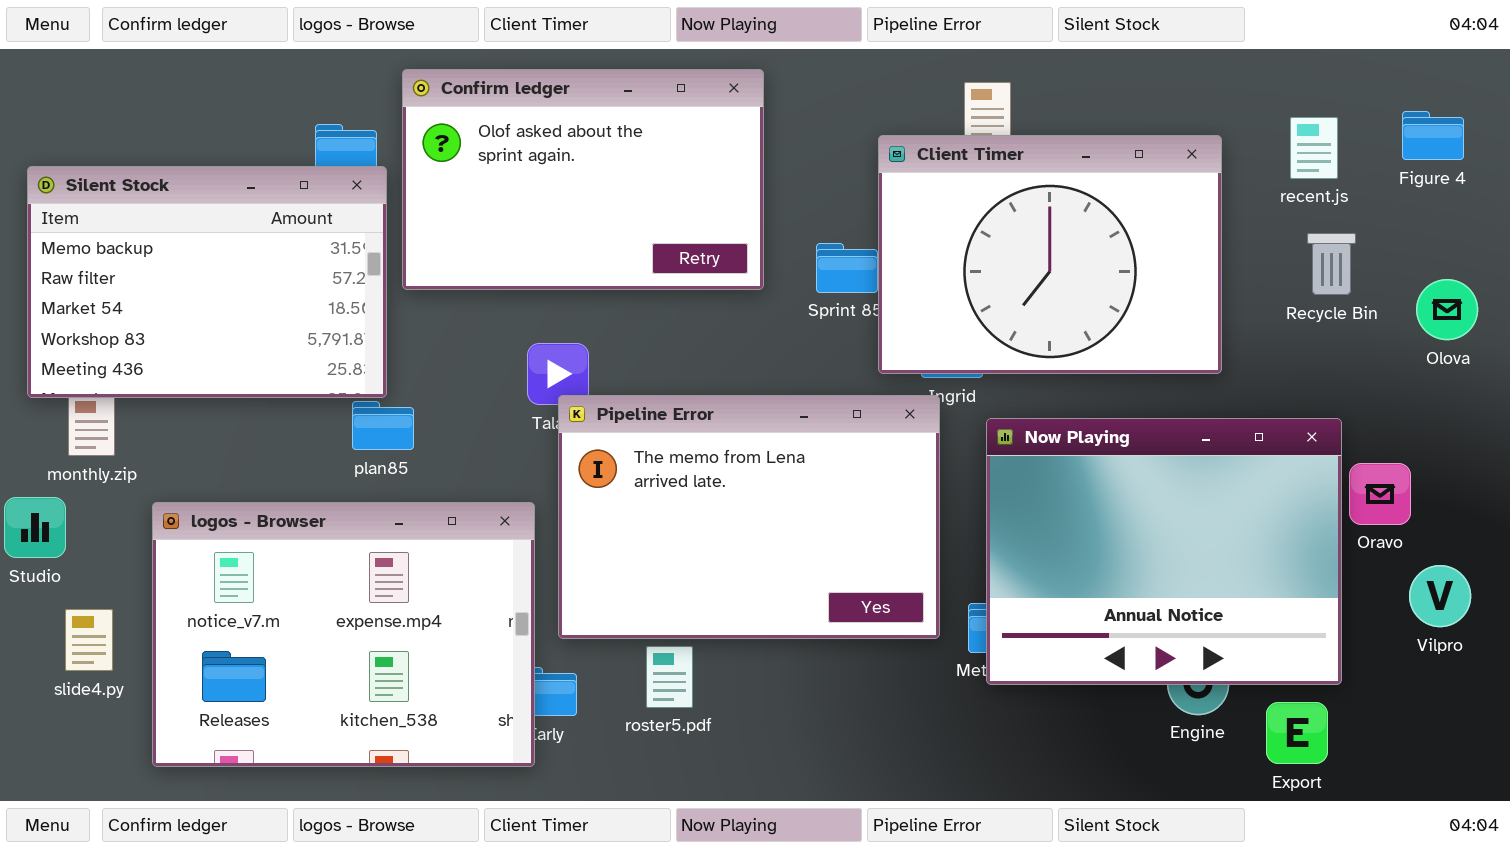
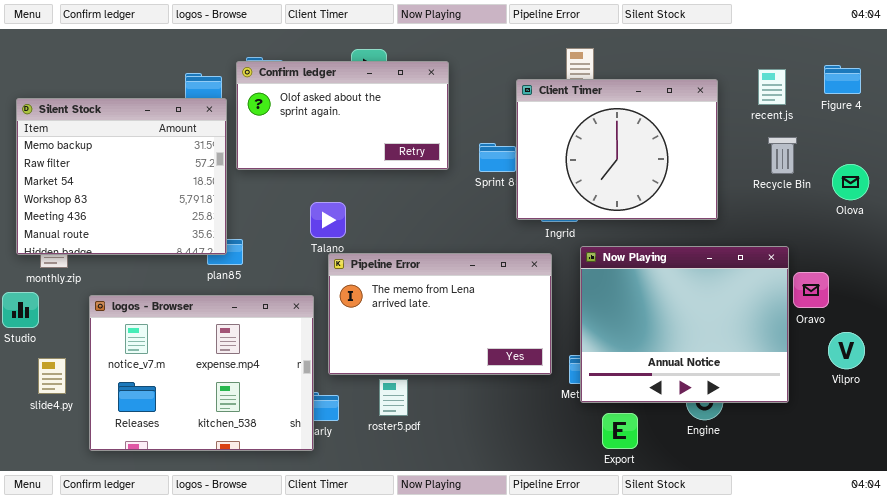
Confirm ledger: [402,69,764,290] -> [236,61,449,170], resized
Silent Stock: [27,166,387,398] -> [16,98,227,255], resized
Pipeline Error: [558,395,940,639] -> [328,253,552,375], resized
Export: [1266,702,1328,764] -> [602,413,638,449], moved

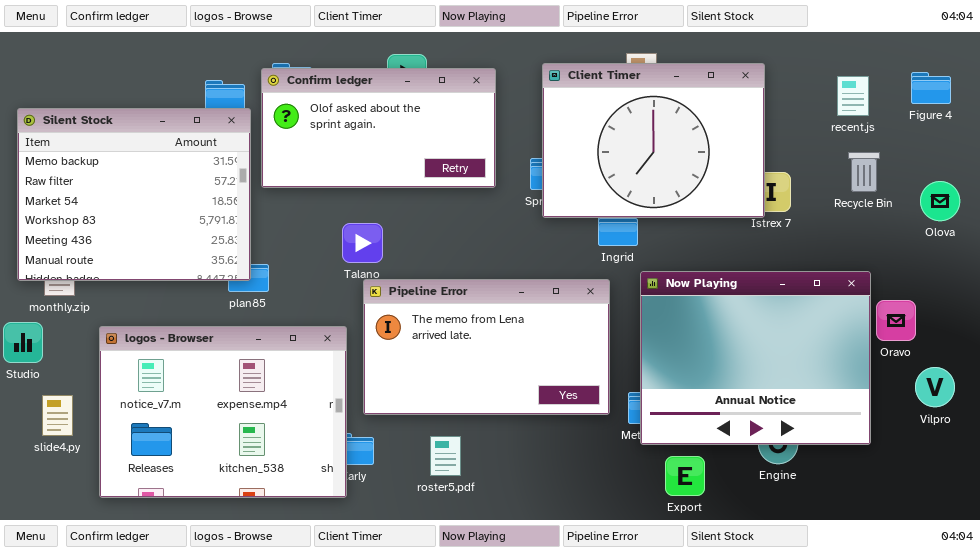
Client Timer: [516,79,718,220] -> [542,63,765,218], moved
roster5.pdf: [379,379,408,416] -> [430,436,461,476], moved

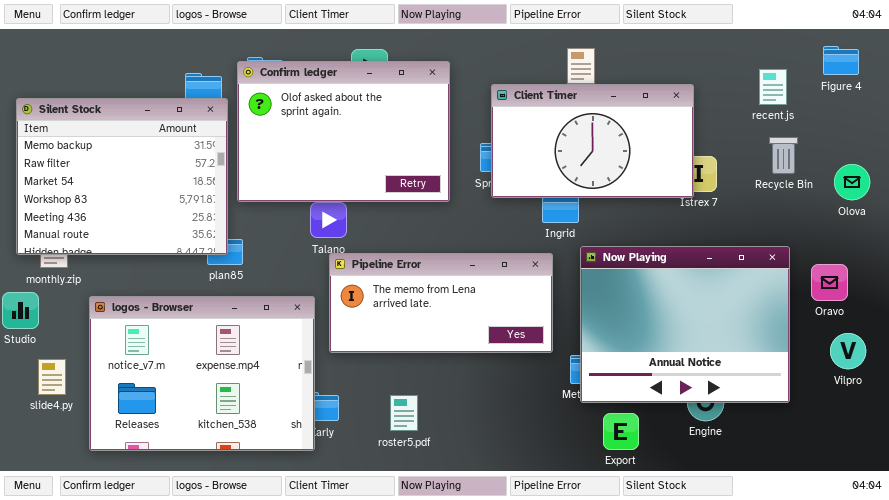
Client Timer: [542,63,765,218] -> [491,84,694,198], resized
Confirm ledger: [261,68,496,188] -> [237,61,450,202], resized
Figure 4: [911,72,951,104] -> [823,46,859,75], moved
Pipeline Error: [363,279,610,415] -> [329,253,553,353], resized
Oravo: [876,300,916,341] -> [811,264,848,301], moved

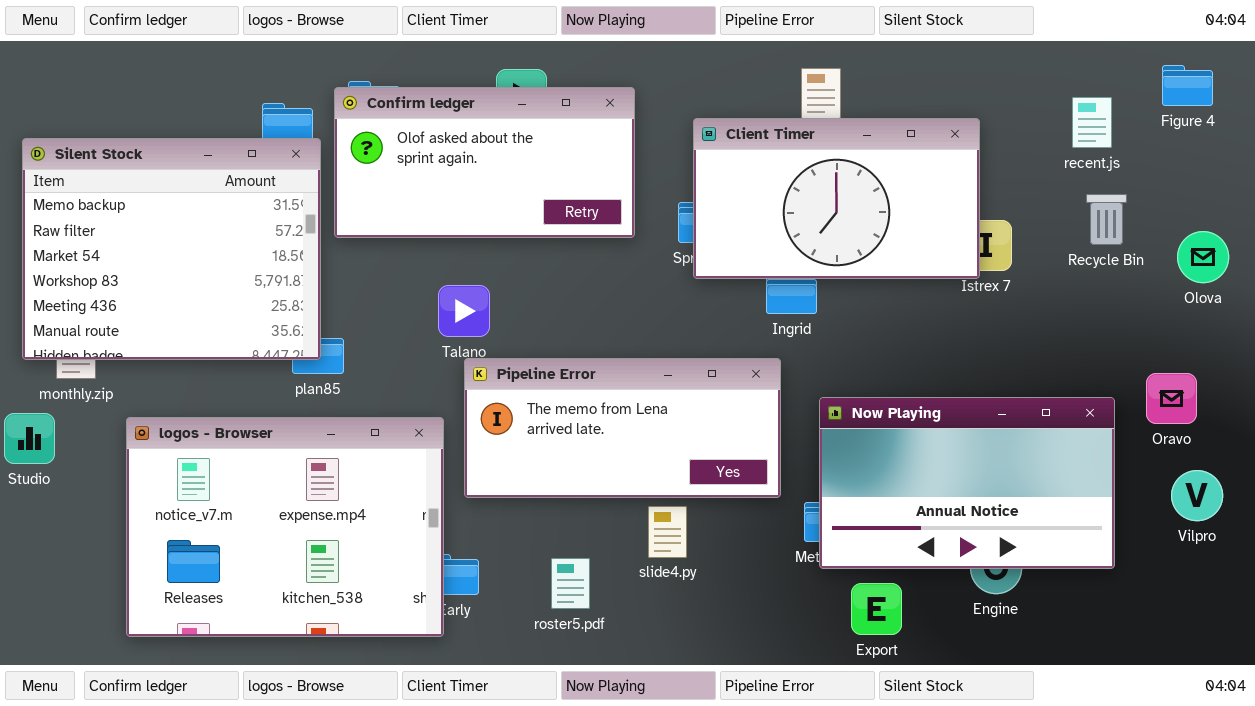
Confirm ledger: [237,61,450,202] -> [334,87,635,238], resized
Now Playing: [580,246,790,403] -> [819,397,1115,569], resized
slide4.py: [38,359,66,395] -> [648,506,687,558], moved

